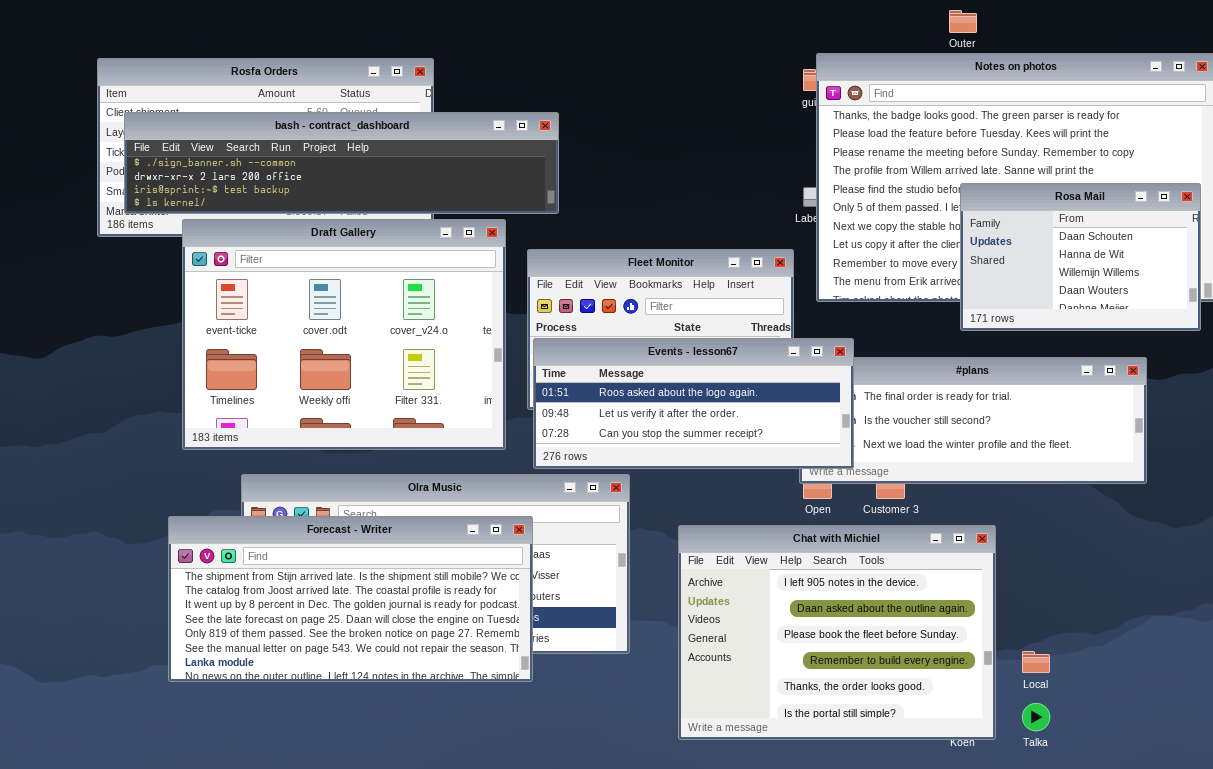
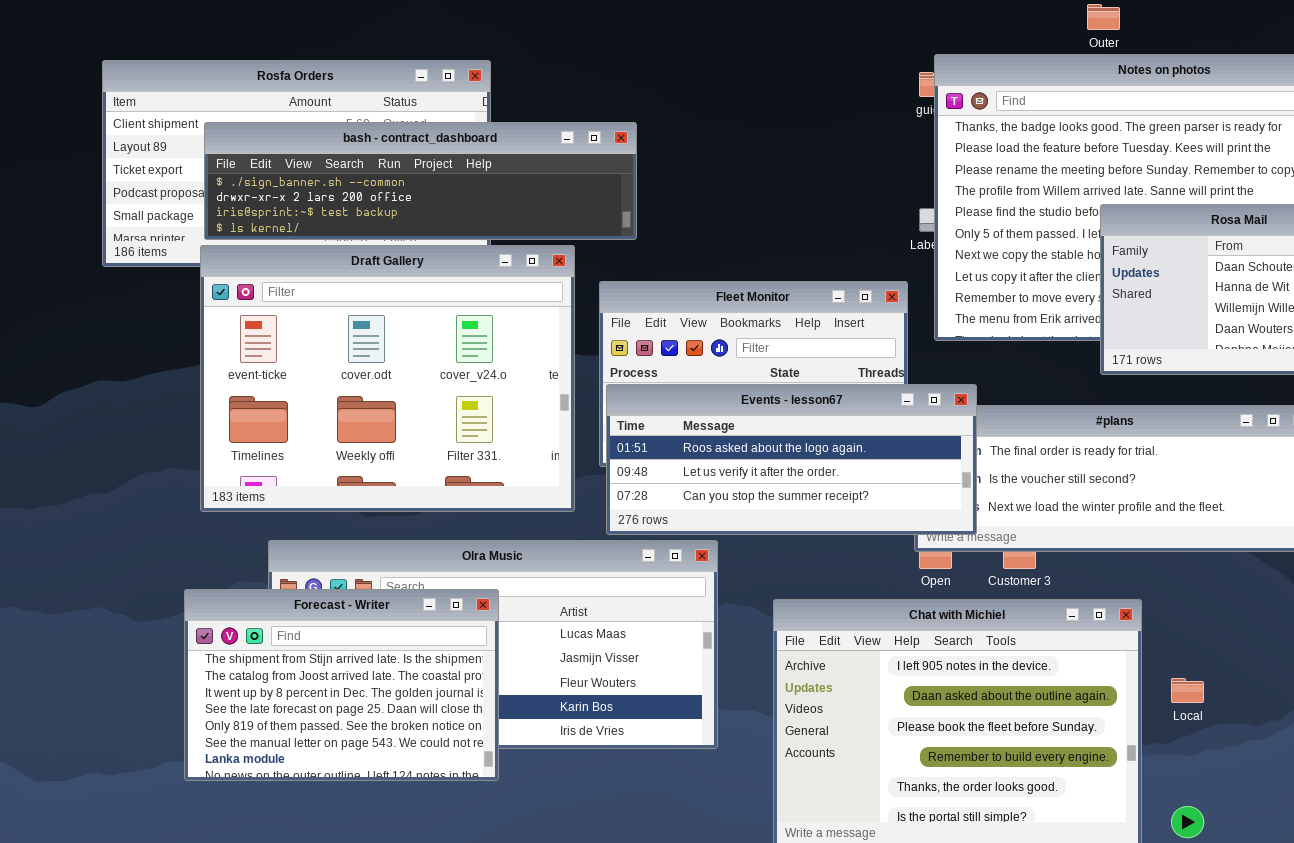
bash - contract_dashboard: [124,112,559,214] -> [204,122,637,240], resized
Forecast - Writer: [168,516,533,682] -> [184,589,499,781], resized
Local: [1022,651,1050,673] -> [1171,678,1204,703], moved

